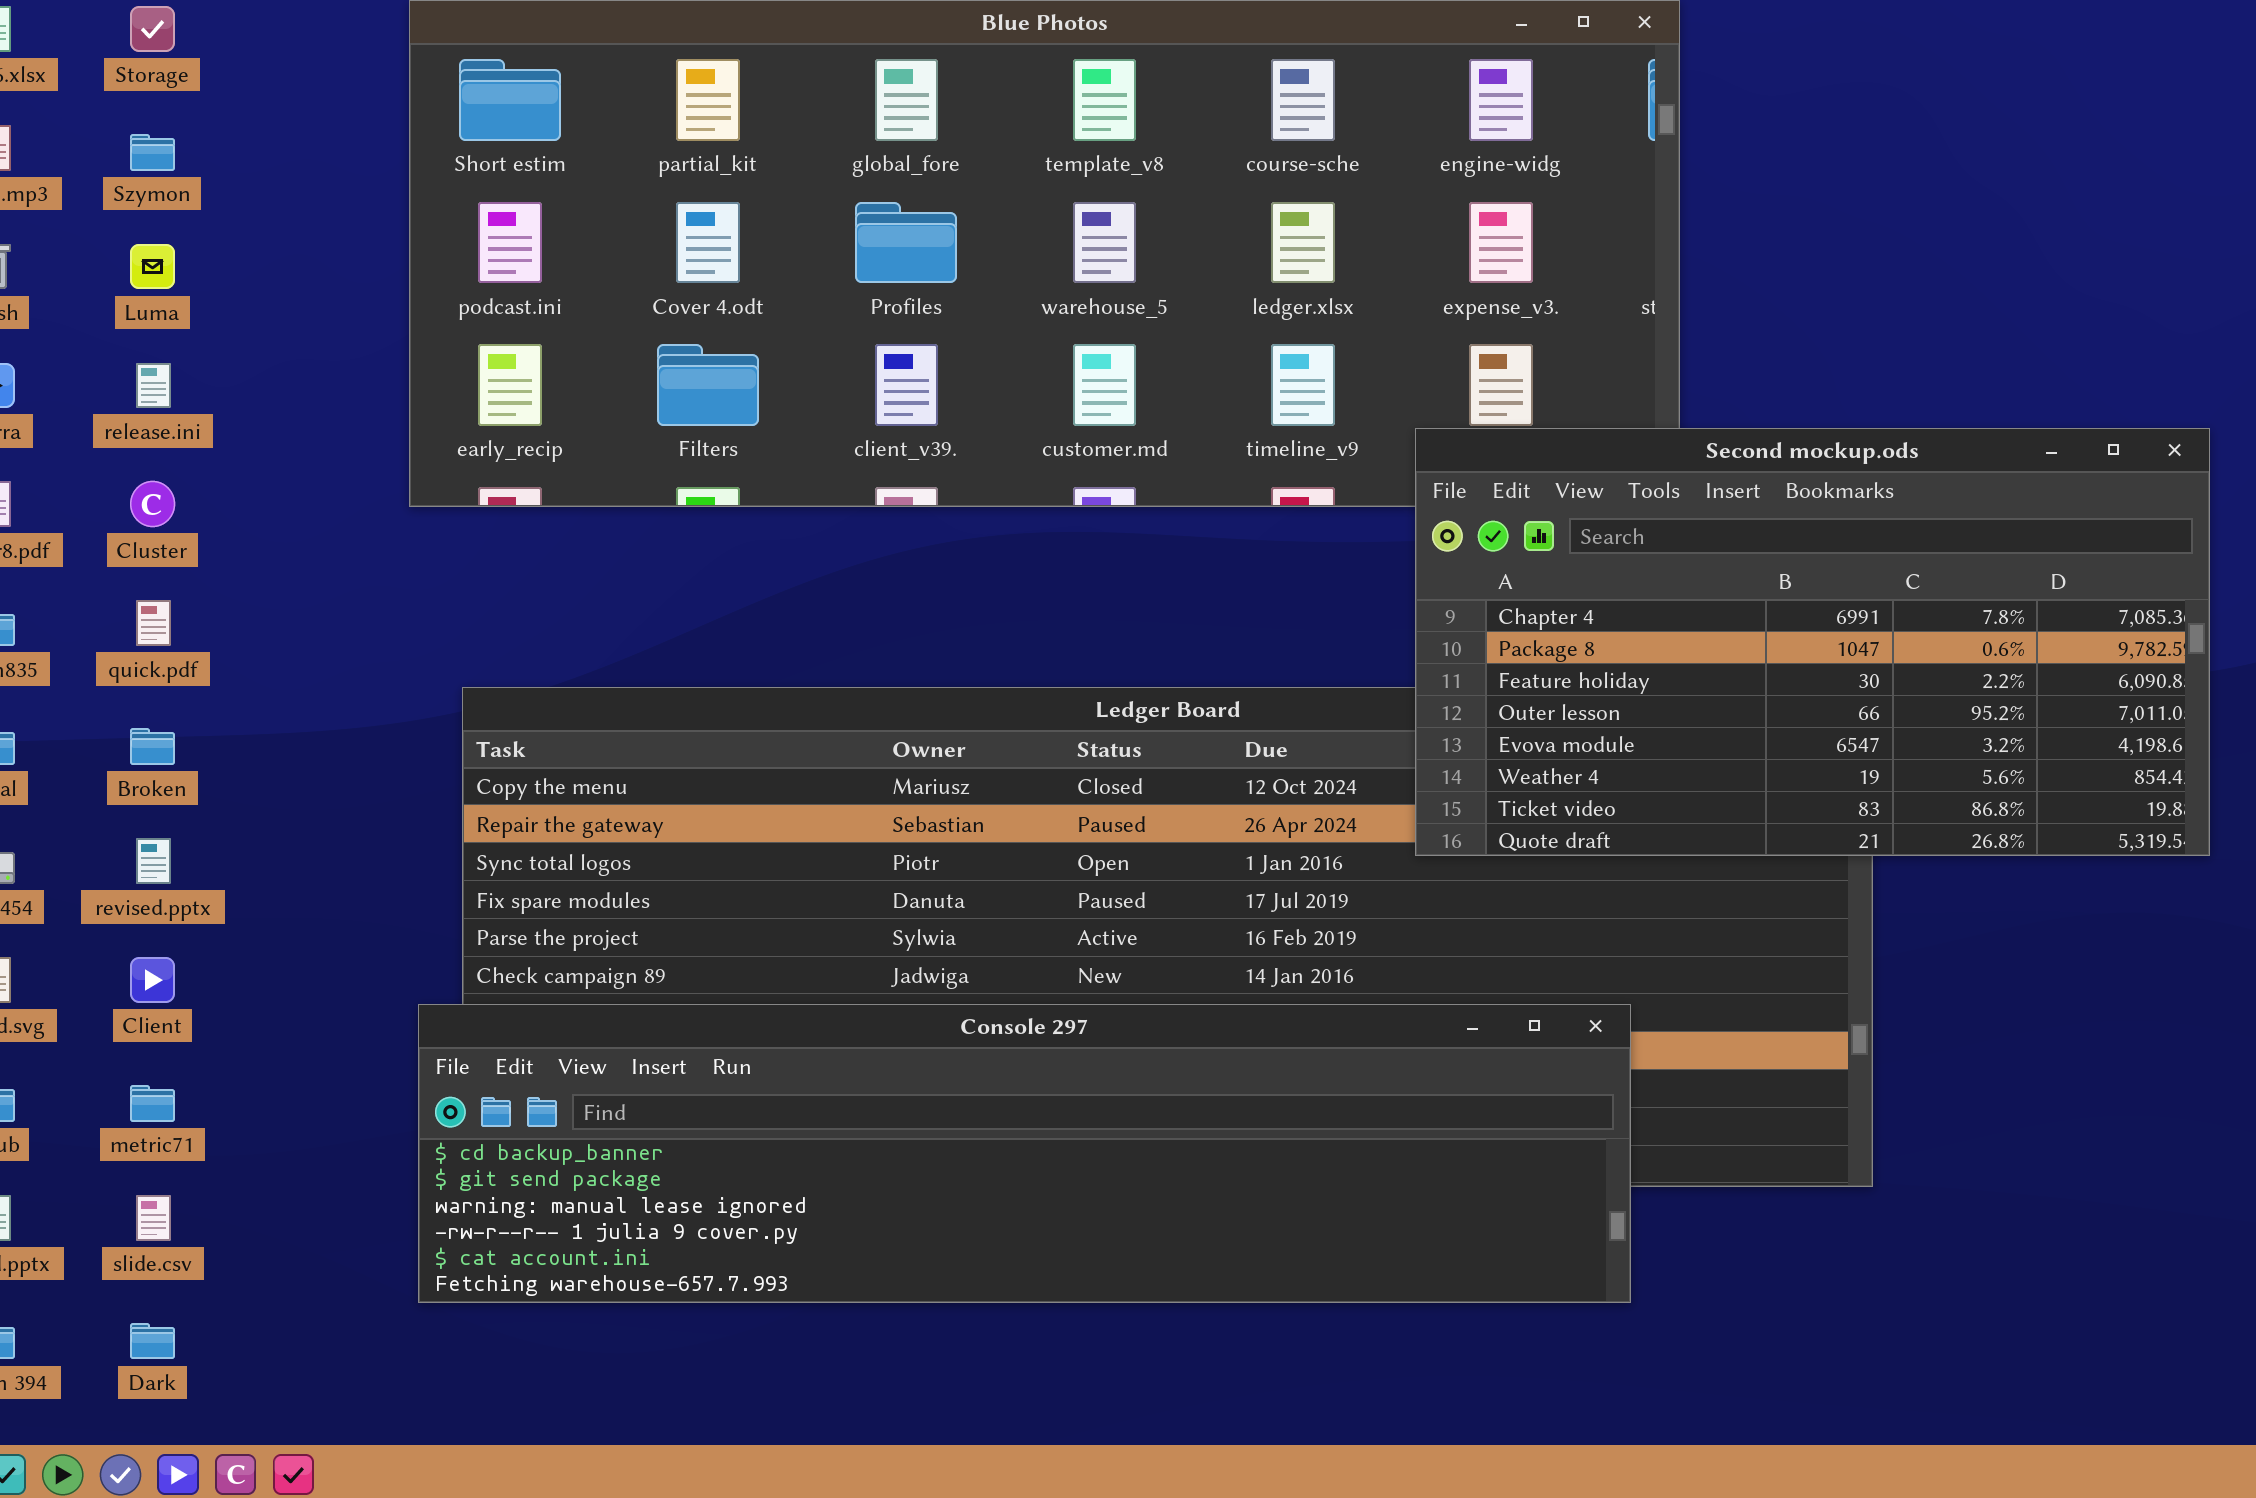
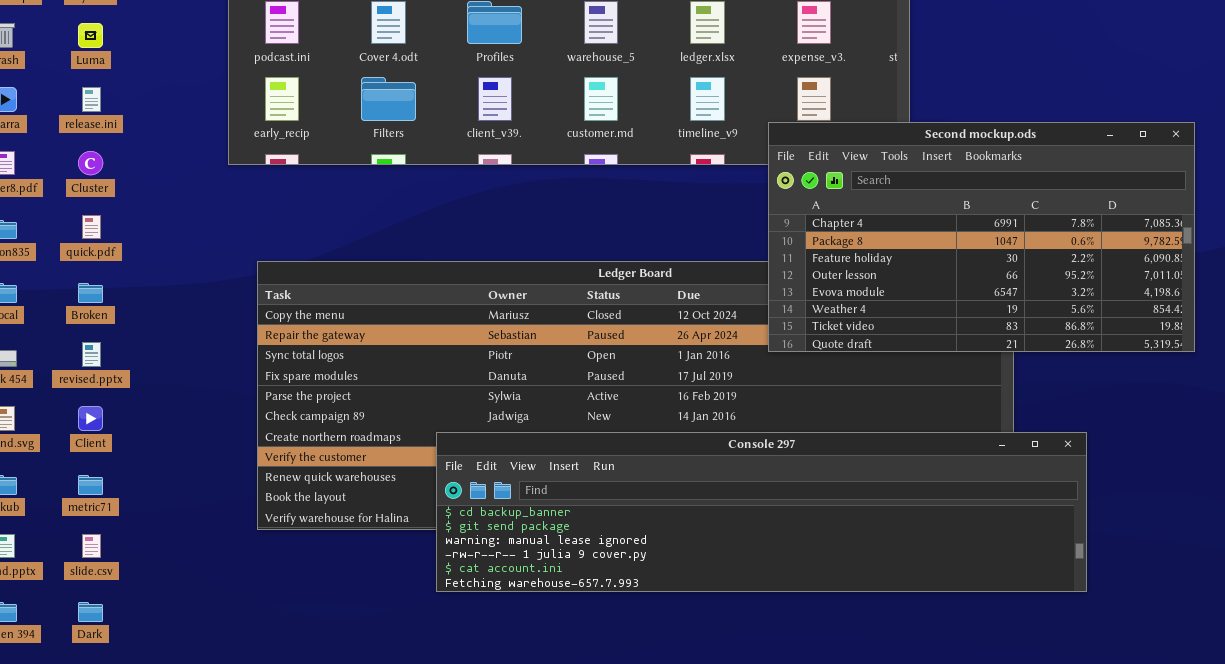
Console 297: [418,1004,1631,1303] -> [436,432,1087,592], moved

